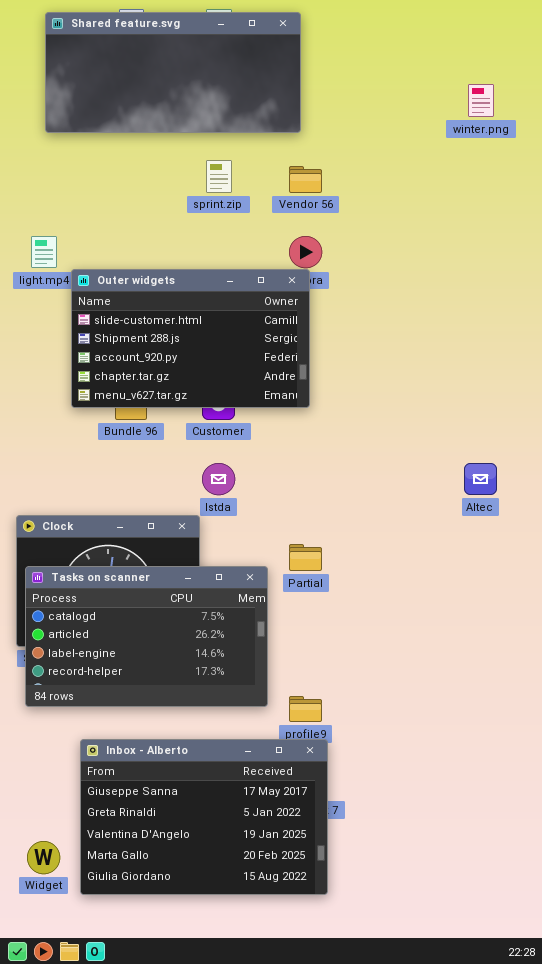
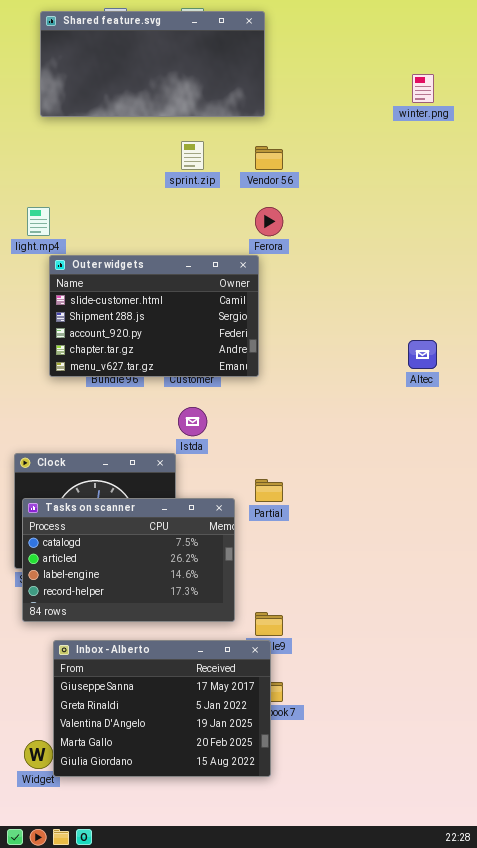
Outer widgets: [71,269,310,408] -> [49,255,259,377], moved
Altec: [464,463,497,495] -> [408,340,437,369], moved
Inbox - Alberto: [80,739,328,895] -> [53,640,271,777], moved

